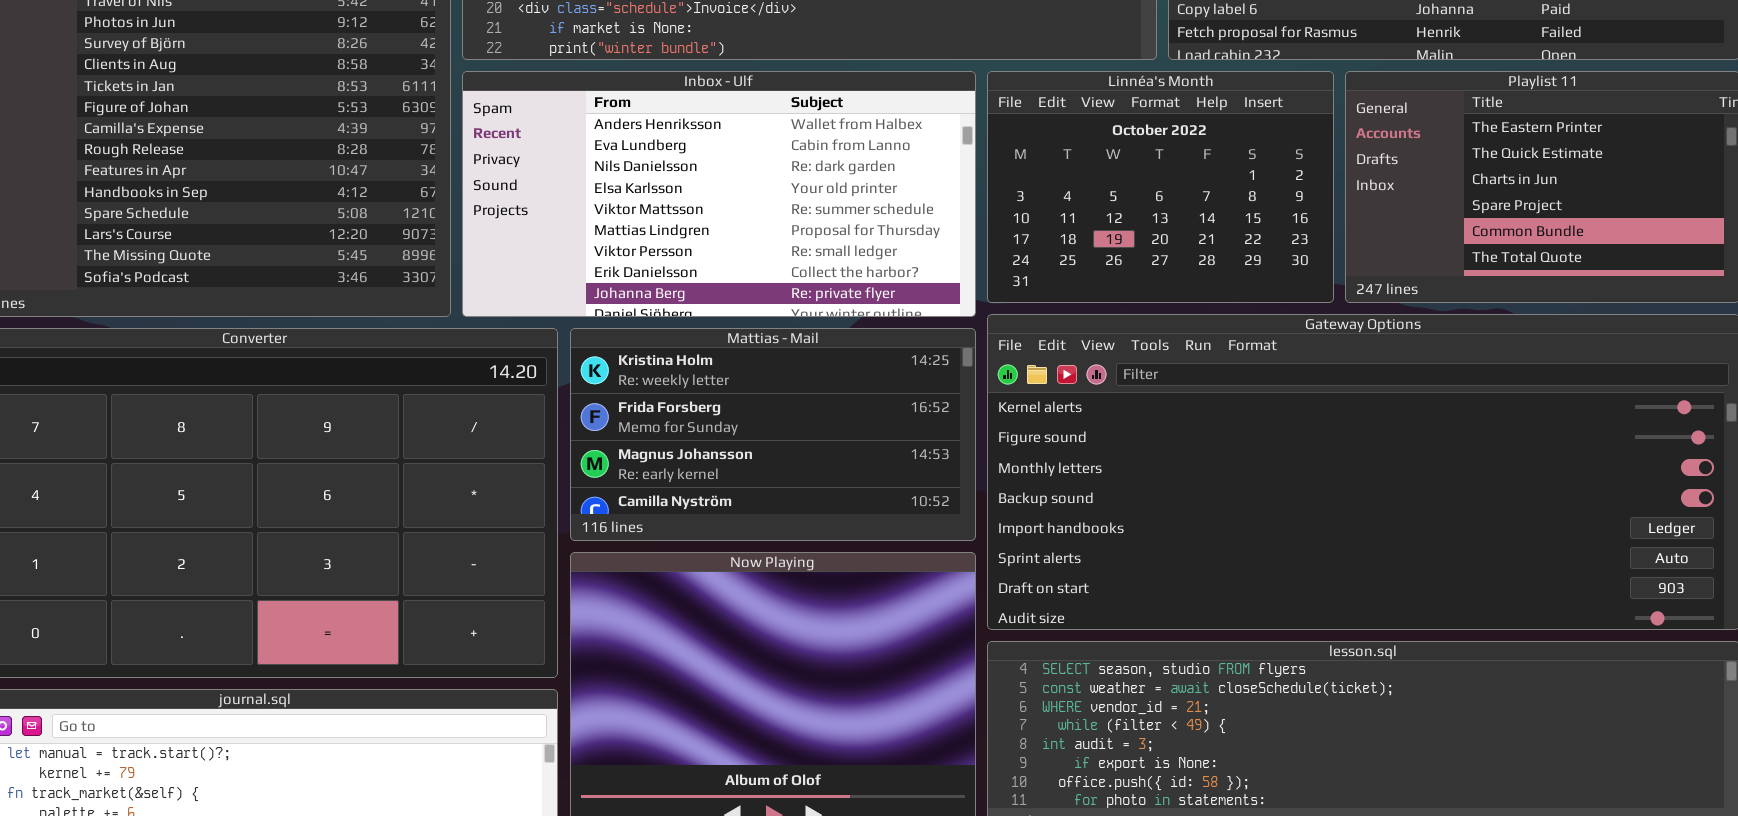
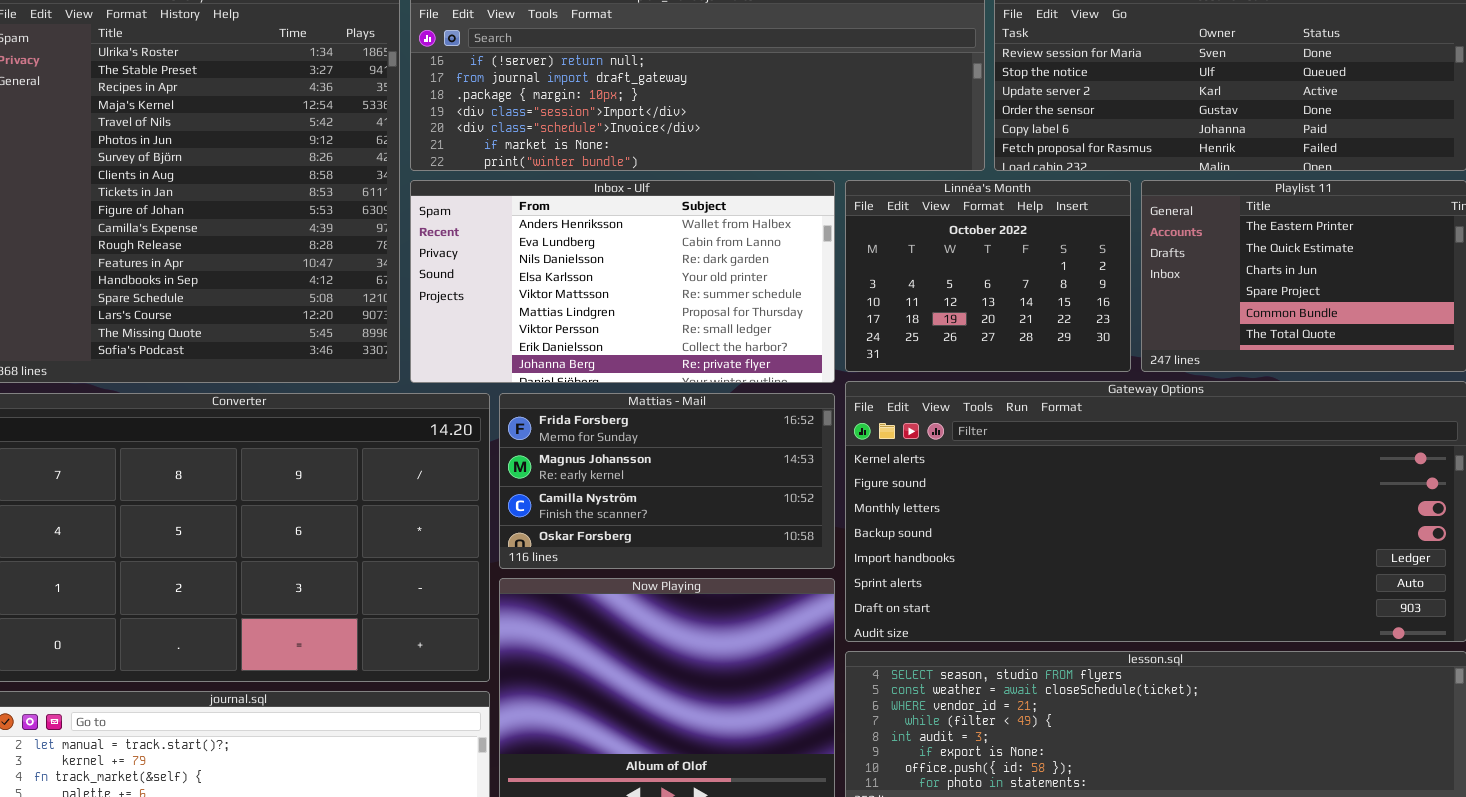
Mattias - Mail: [570,328,976,541] -> [499,393,835,569], scrolled down 1 row

